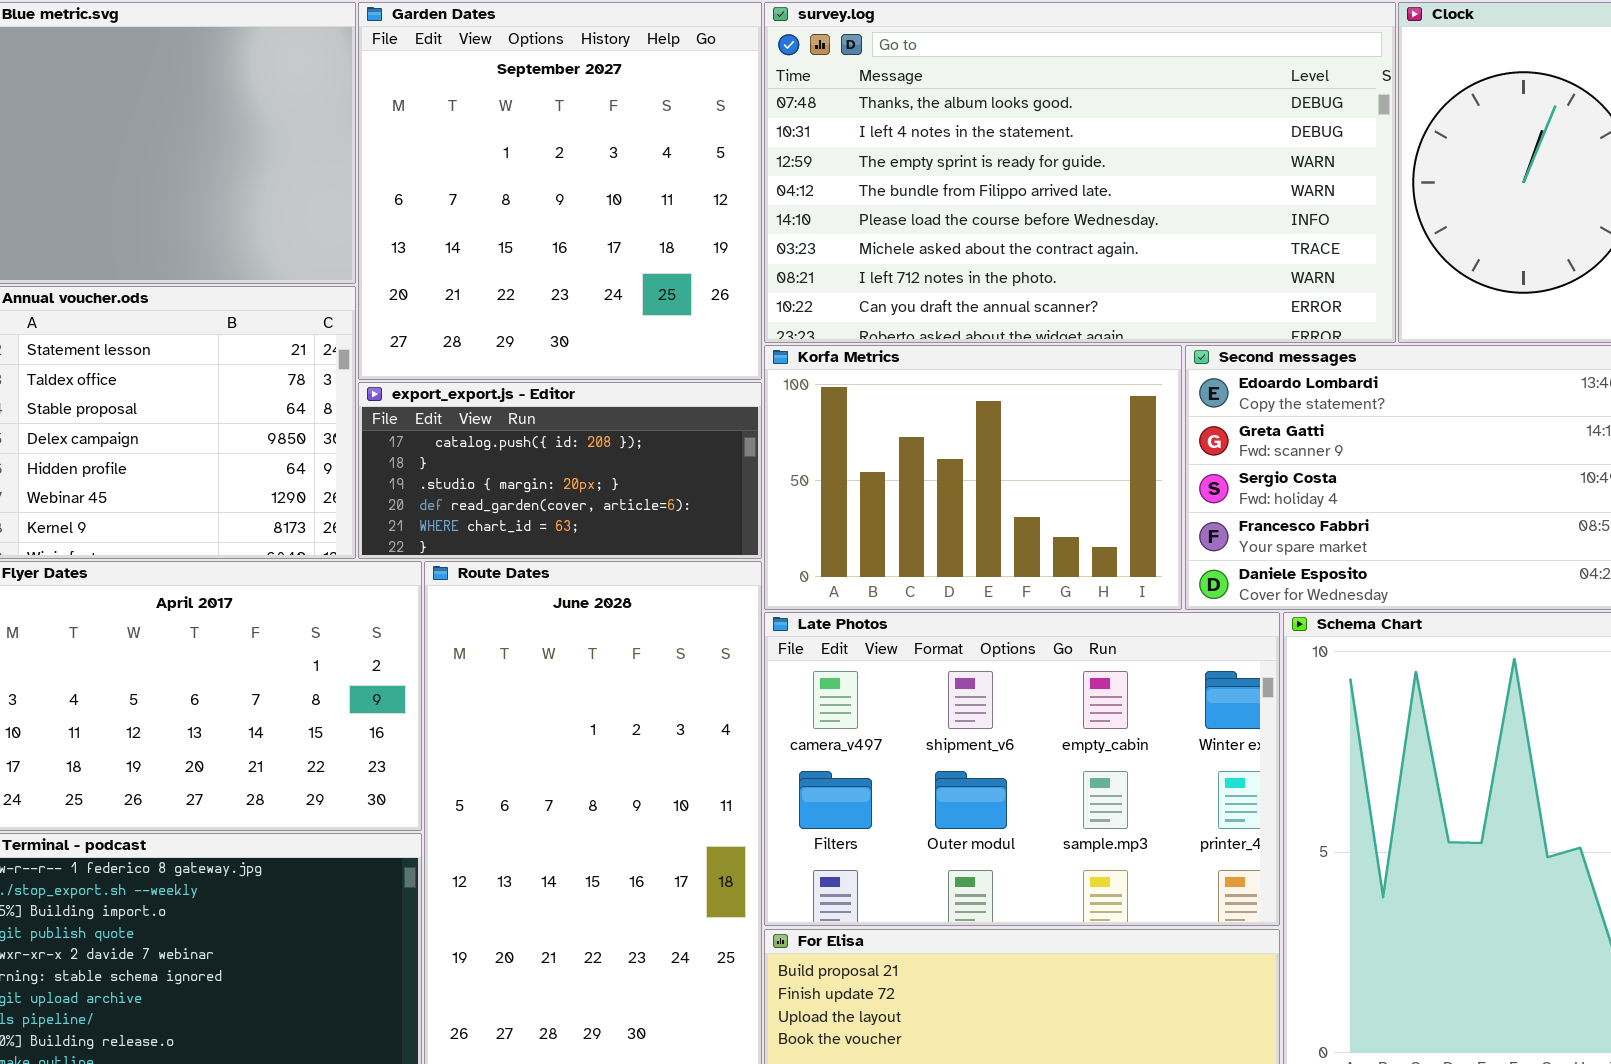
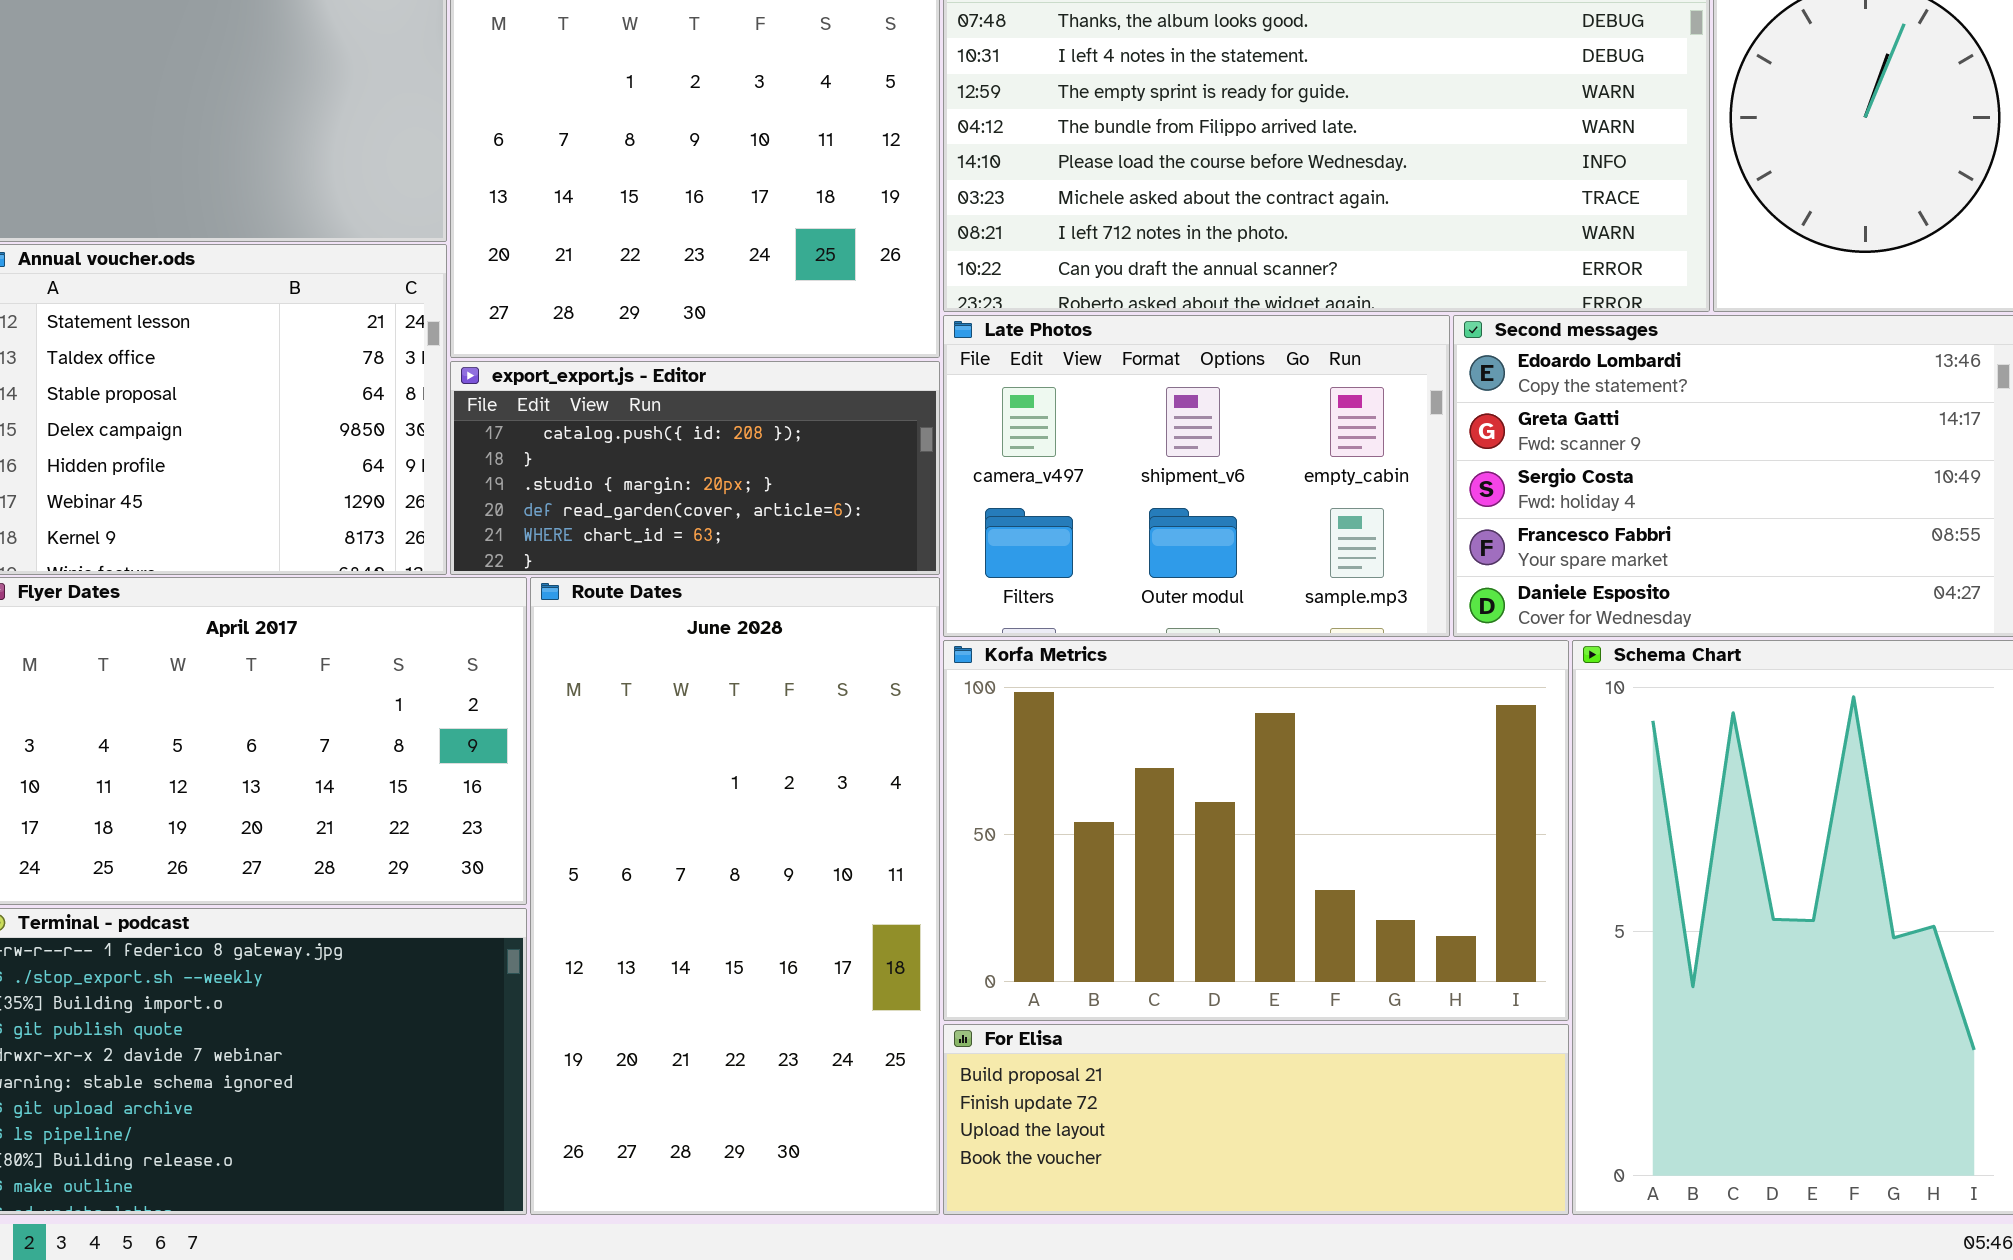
Korfa Metrics: [764,345,1182,610] -> [943,640,1569,1021], moved, resized
Late Photos: [764,612,1280,926] -> [943,315,1450,637], moved, resized

